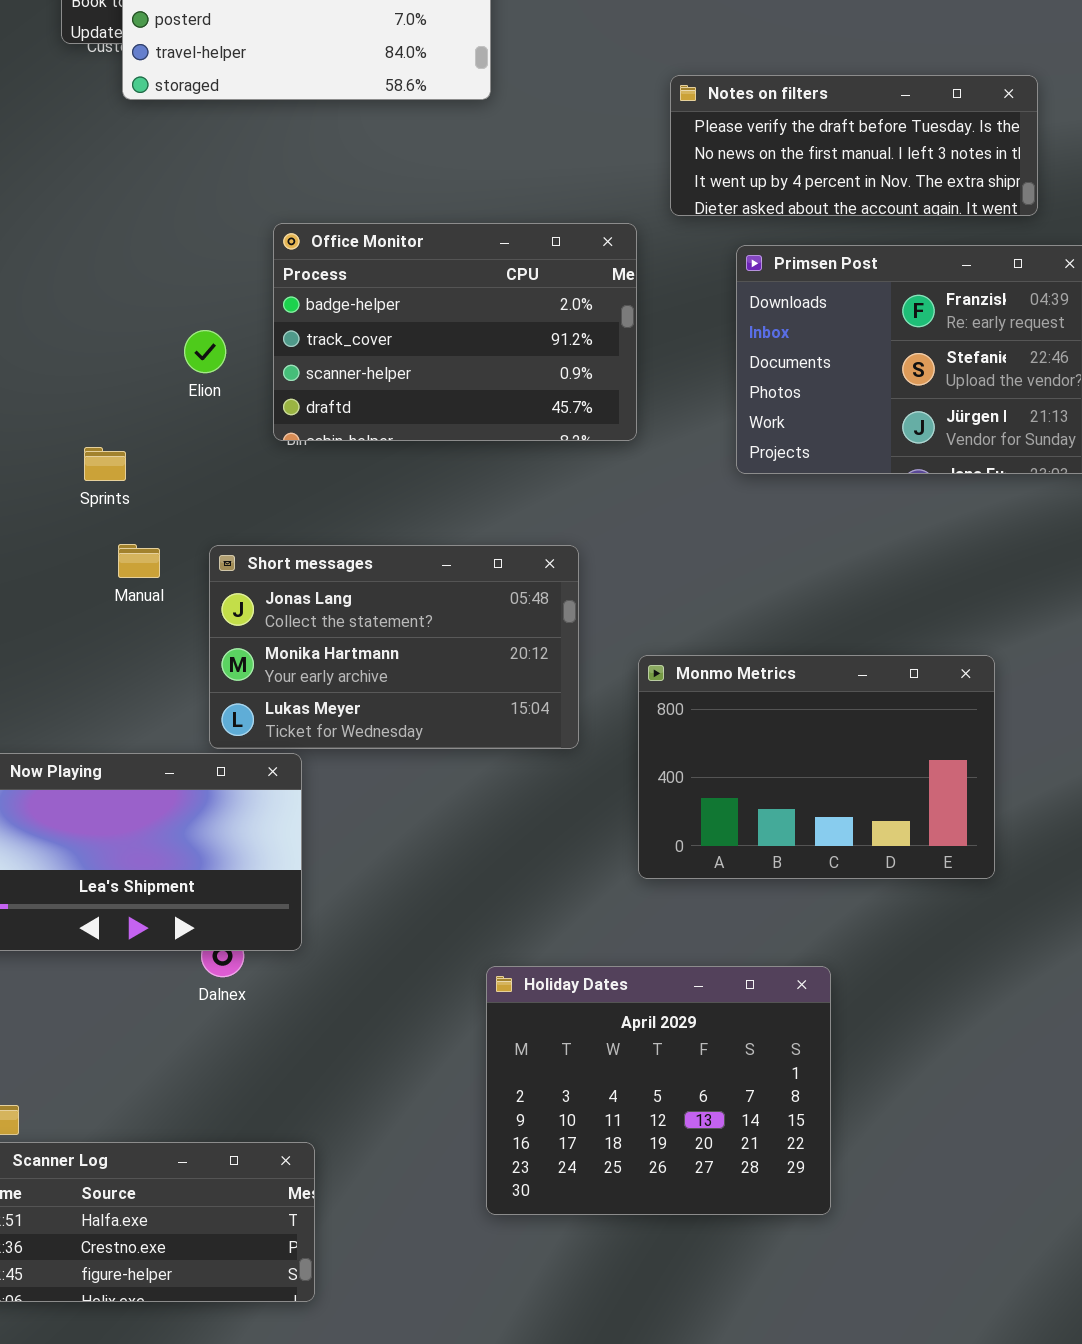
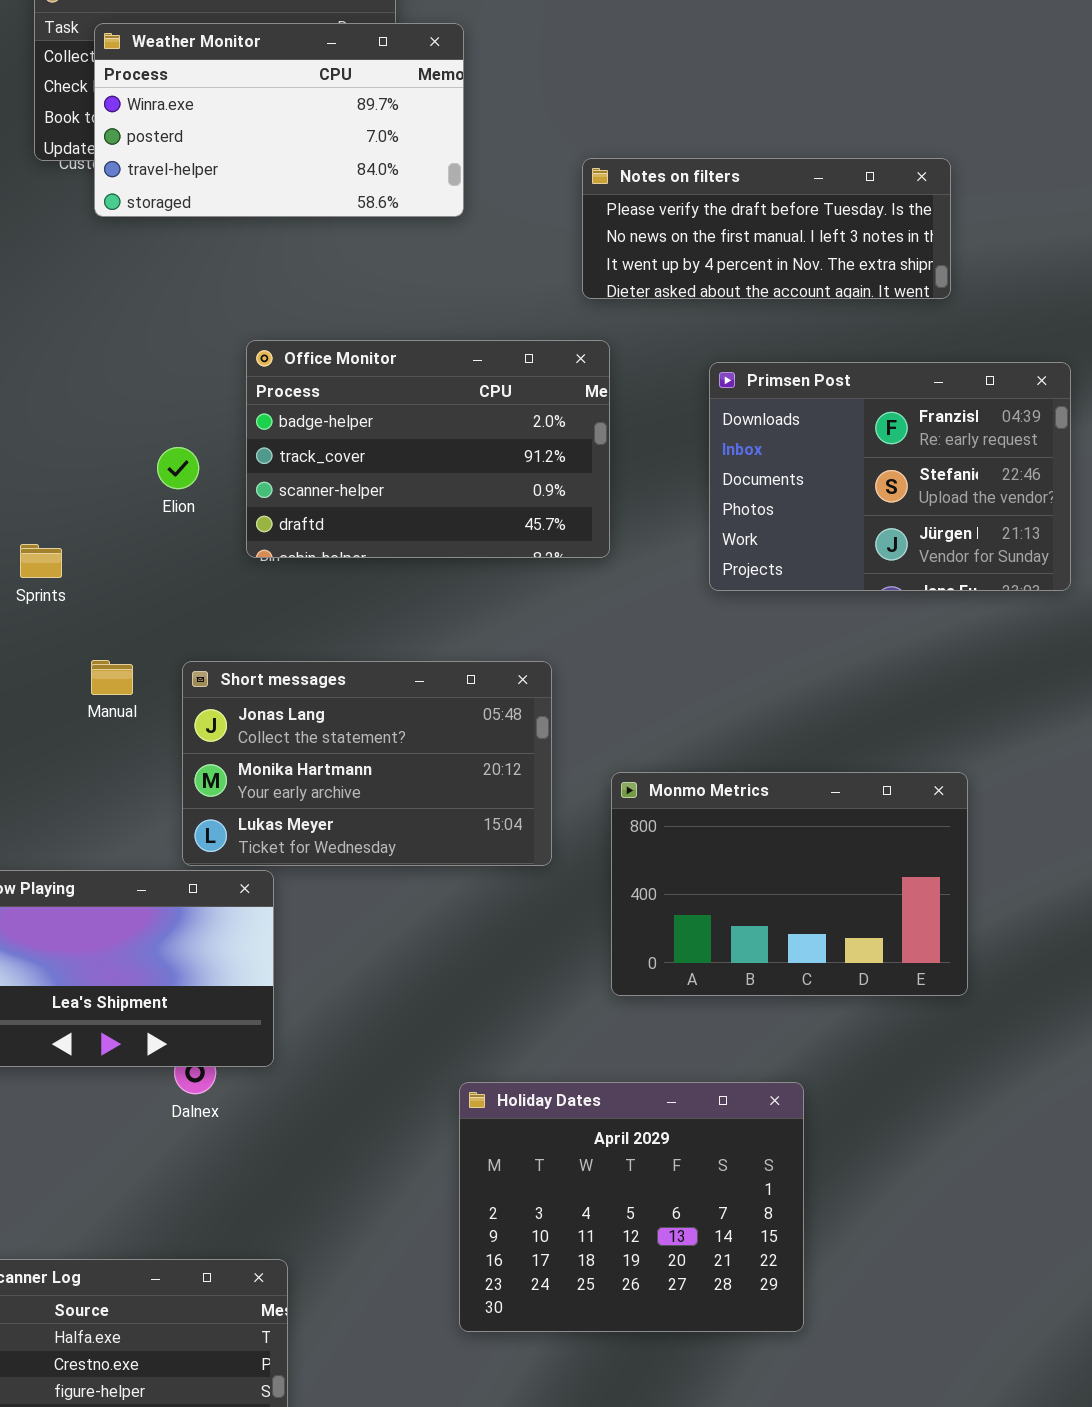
Notes on filters: [670,75,1038,216] -> [582,158,951,299], moved
Sprints: [84,447,126,481] -> [20,544,62,578], moved

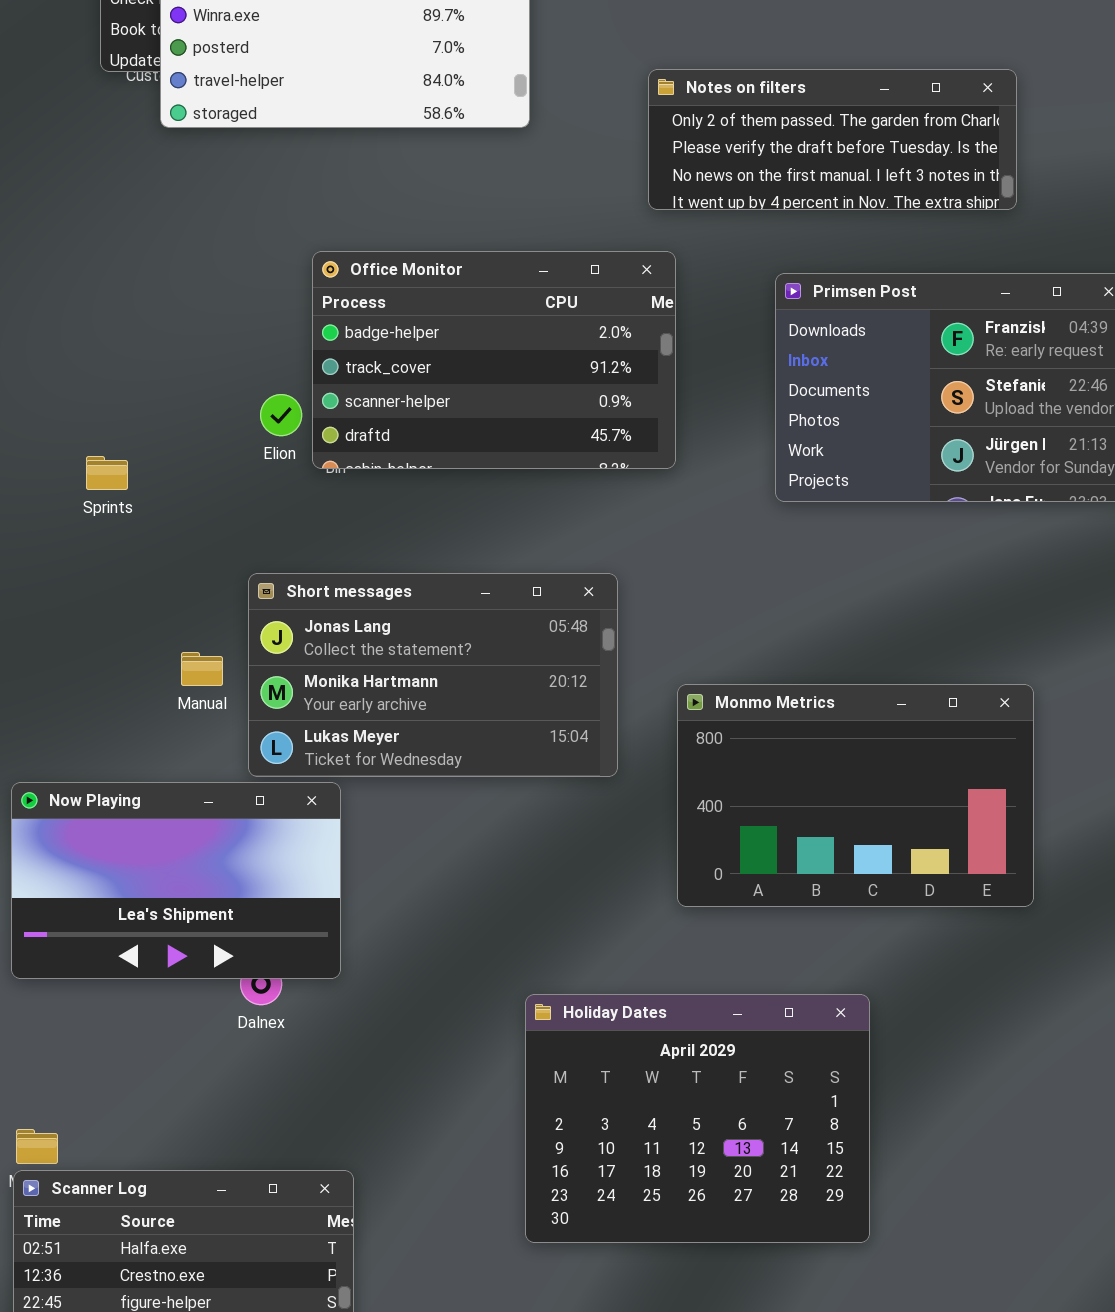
Notes on filters: [582,158,951,299] -> [648,69,1017,210], scrolled up 1 row
Elion: [157,447,199,489] -> [260,394,302,436], moved
Manual: [91,660,133,695] -> [181,652,223,686], moved

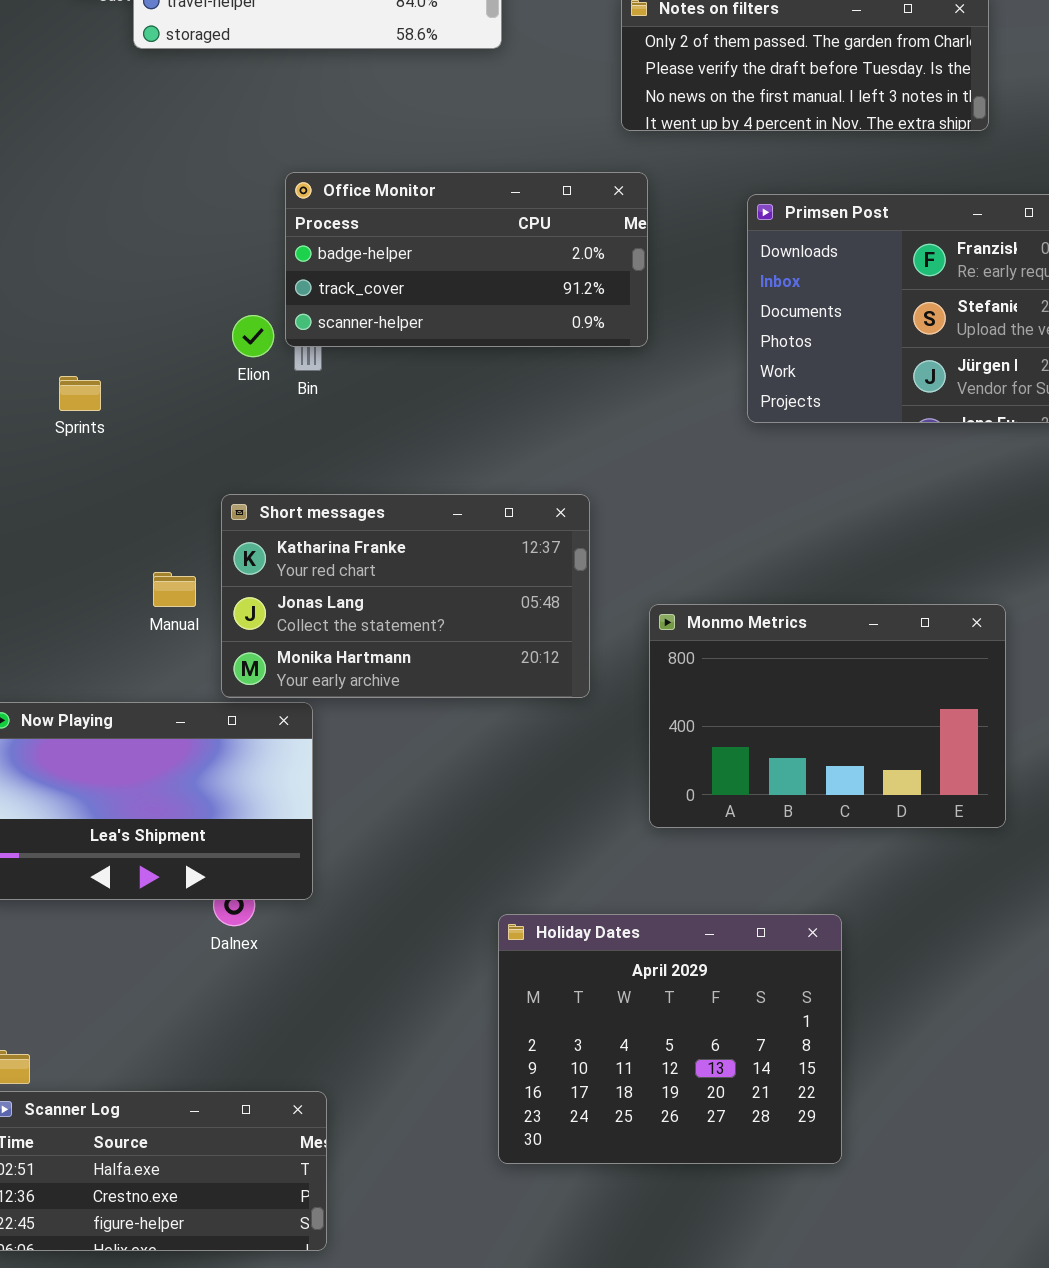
Office Monitor: [312,251,676,469] -> [285,172,648,347], resized
Short messages: [248,573,618,777] -> [221,494,590,698], scrolled up 1 row

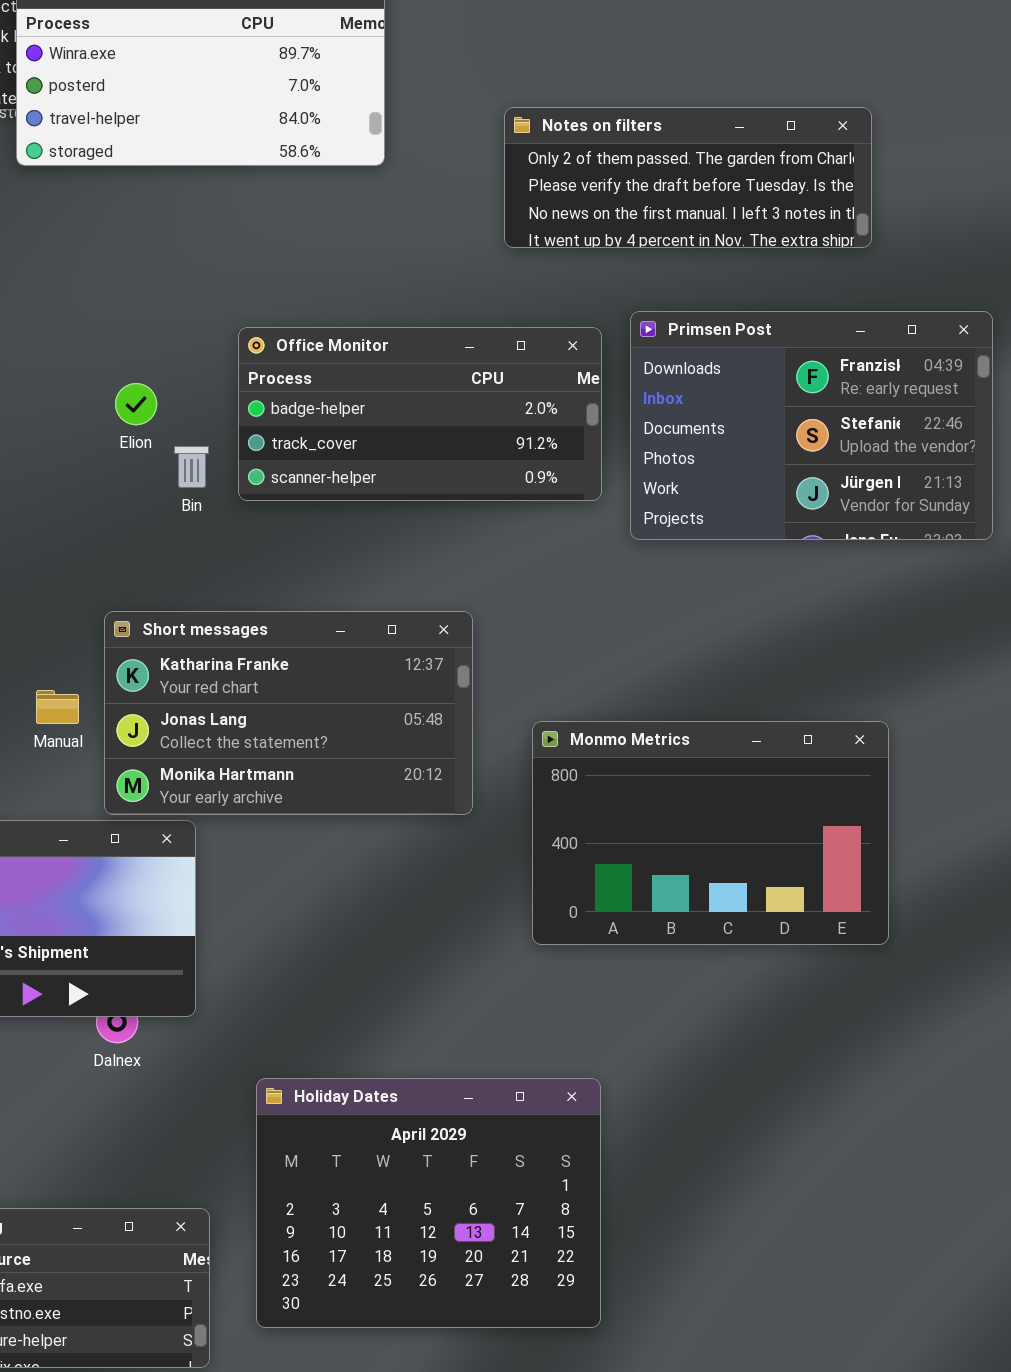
Office Monitor: [285,172,648,347] -> [238,327,602,501], moved
Elion: [232,315,274,357] -> [115,383,157,425], moved
Holiday Dates: [498,914,842,1164] -> [256,1078,601,1328], moved

